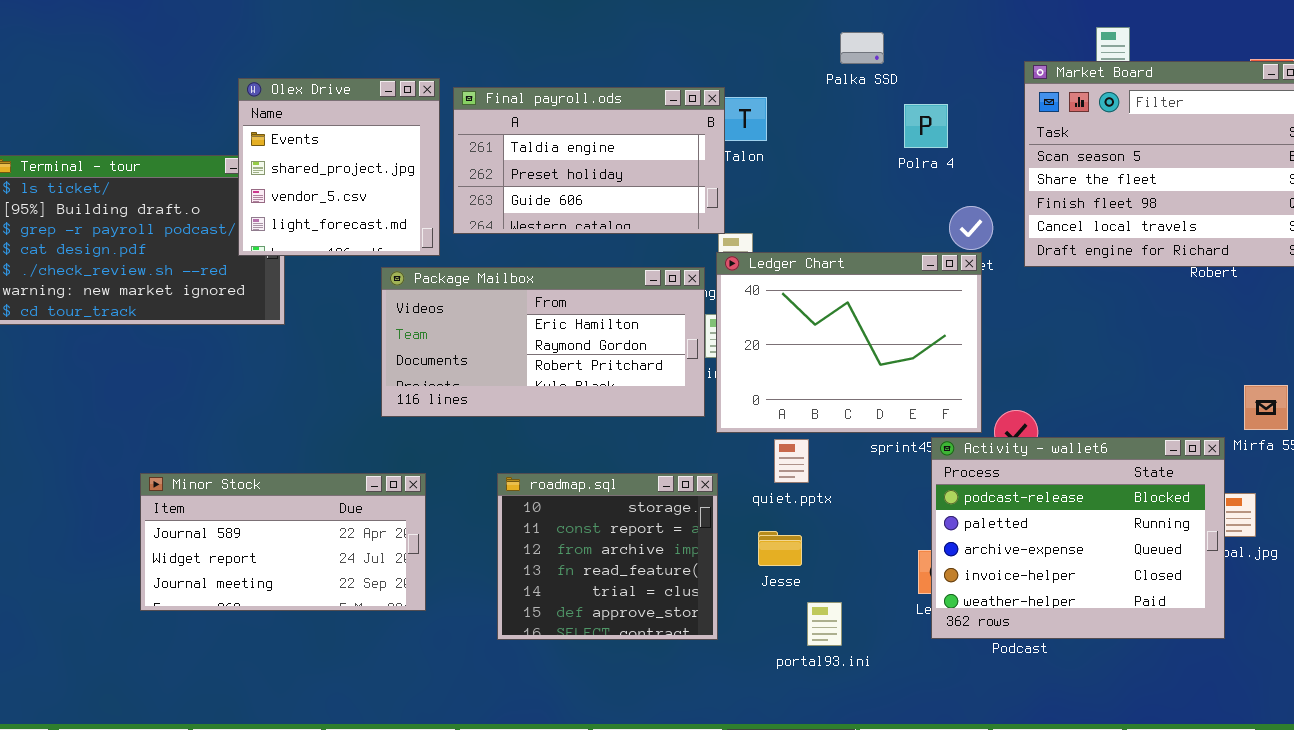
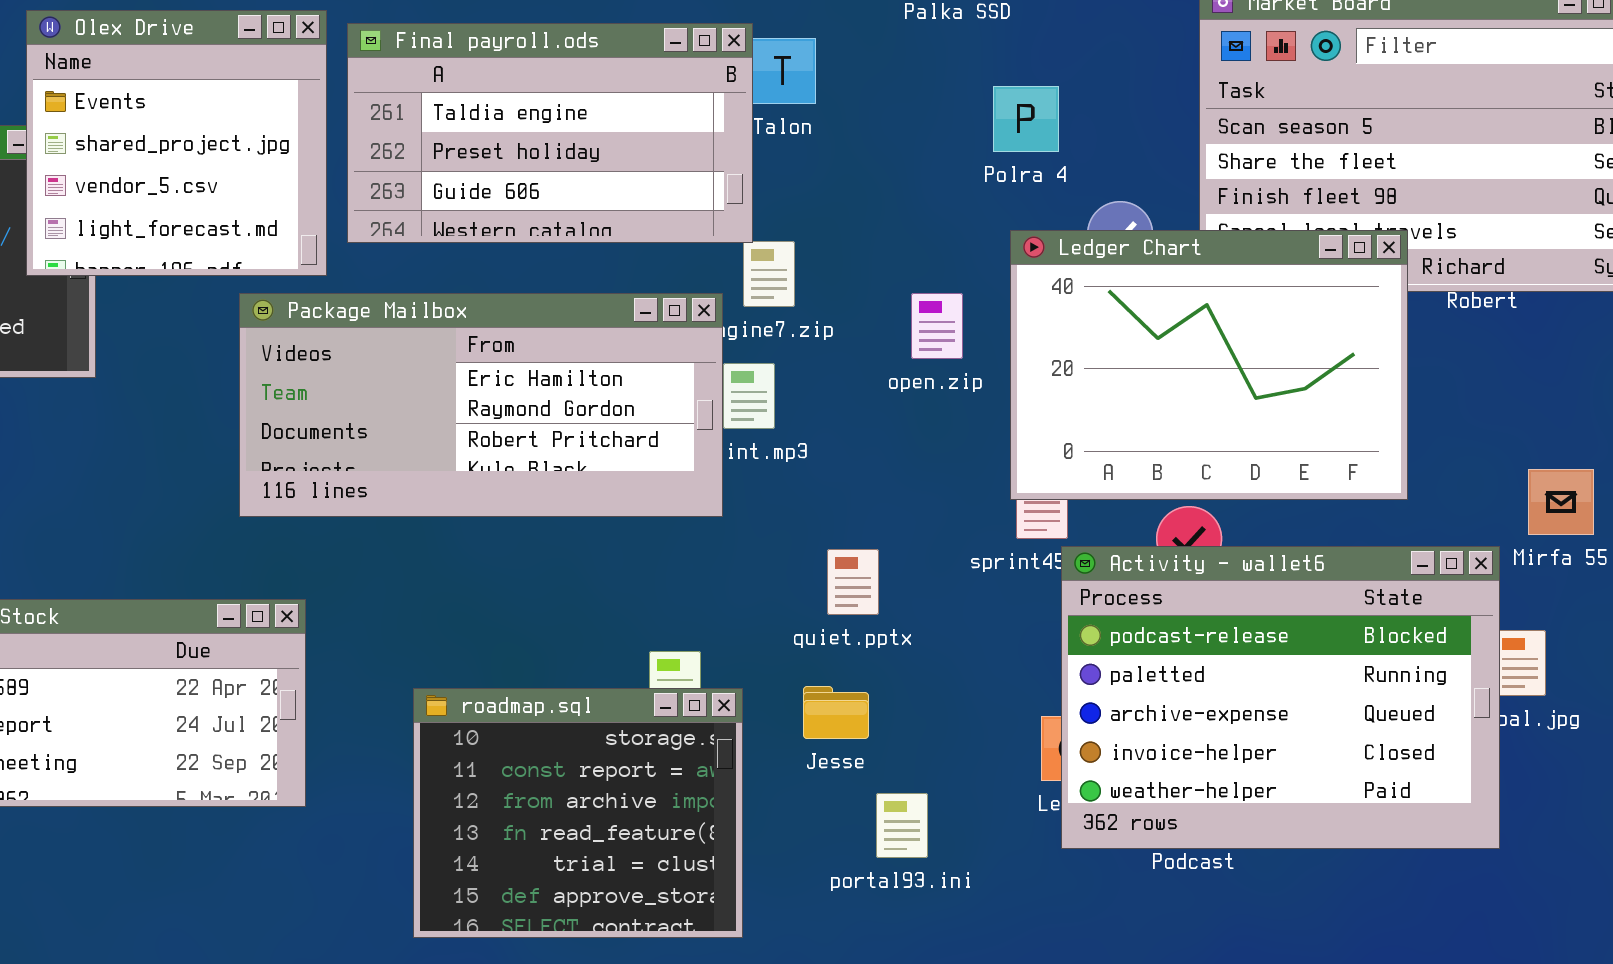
Polra 4: [904,104,948,148] -> [993,86,1059,152], moved
Ledger Chart: [716,252,982,433] -> [1010,230,1408,500], moved
roadmap.sql: [497,473,718,640] -> [413,688,743,938], moved

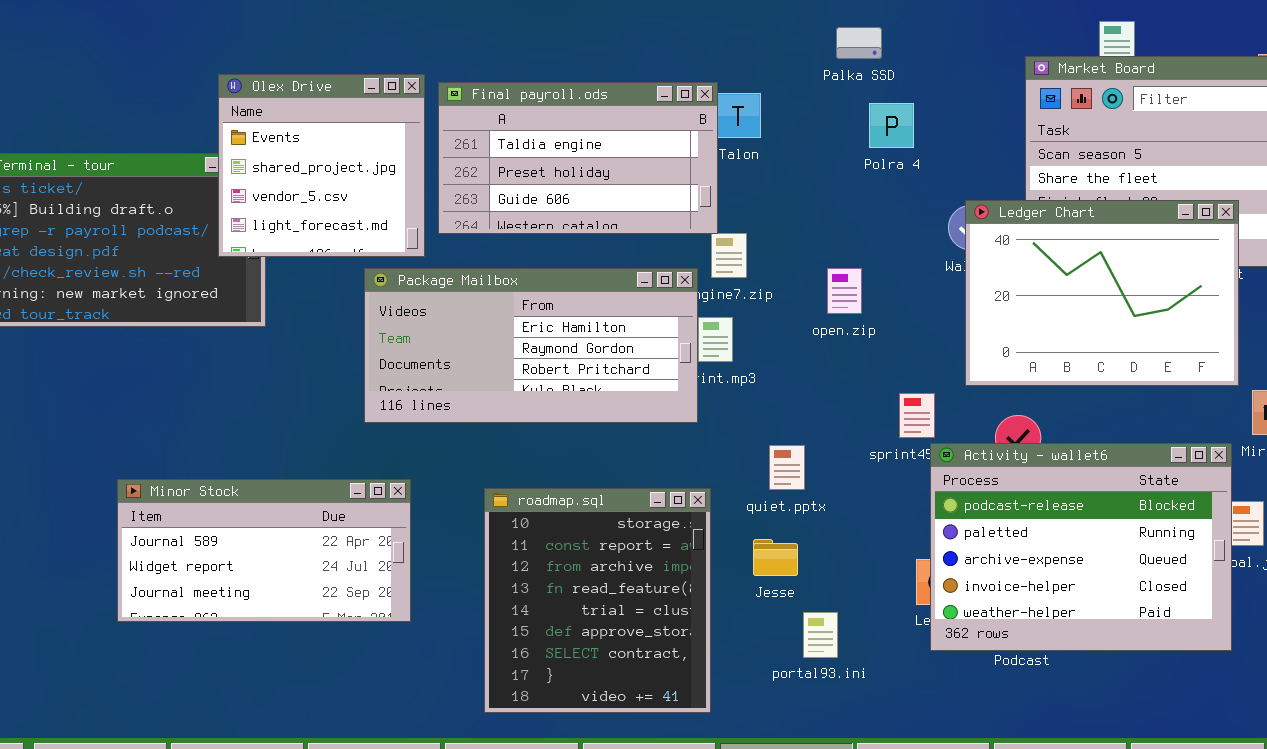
Polra 4: [993,86,1059,152] -> [869,103,914,148], moved
Ledger Chart: [1010,230,1408,500] -> [965,200,1239,386], moved
roadmap.sql: [413,688,743,938] -> [484,488,711,713], resized

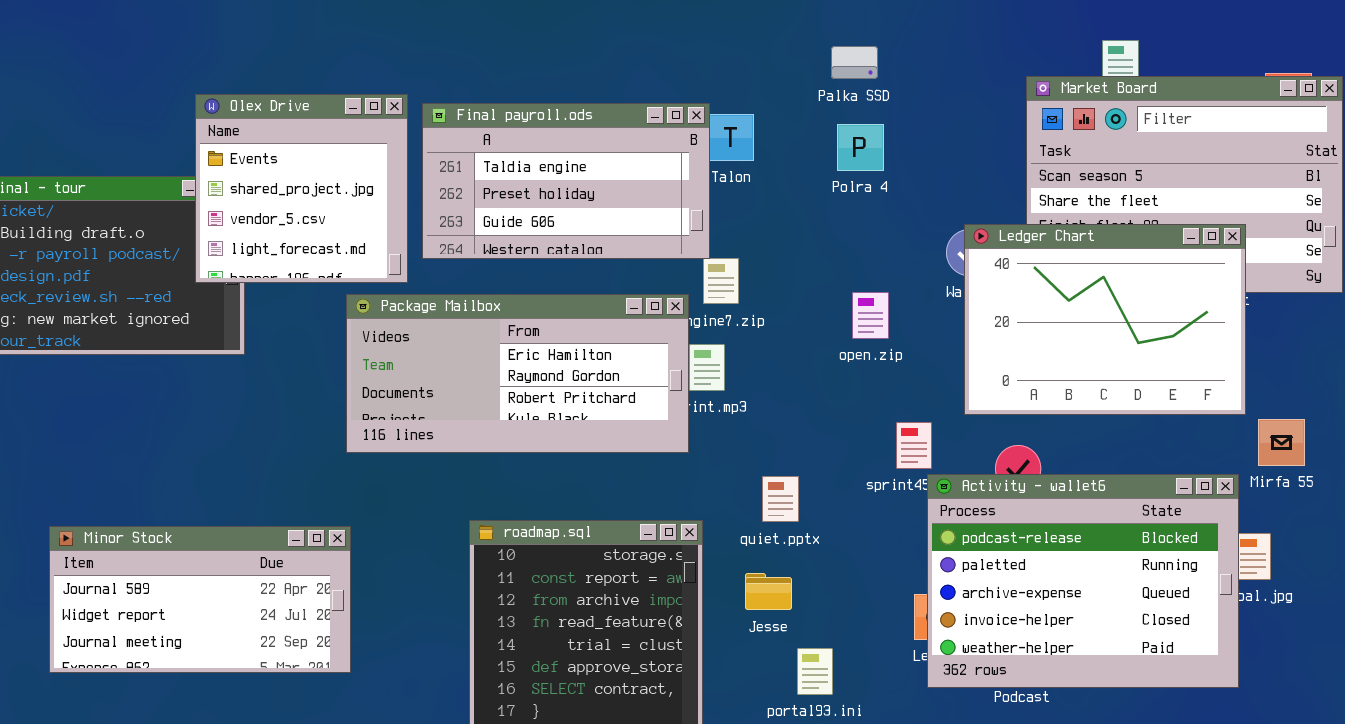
Polra 4: [869,103,914,148] -> [837,124,884,171], moved
open.zip: [827,268,862,314] -> [852,292,889,339], moved
Minor Stock: [117,479,411,622] -> [49,526,351,673], moved

